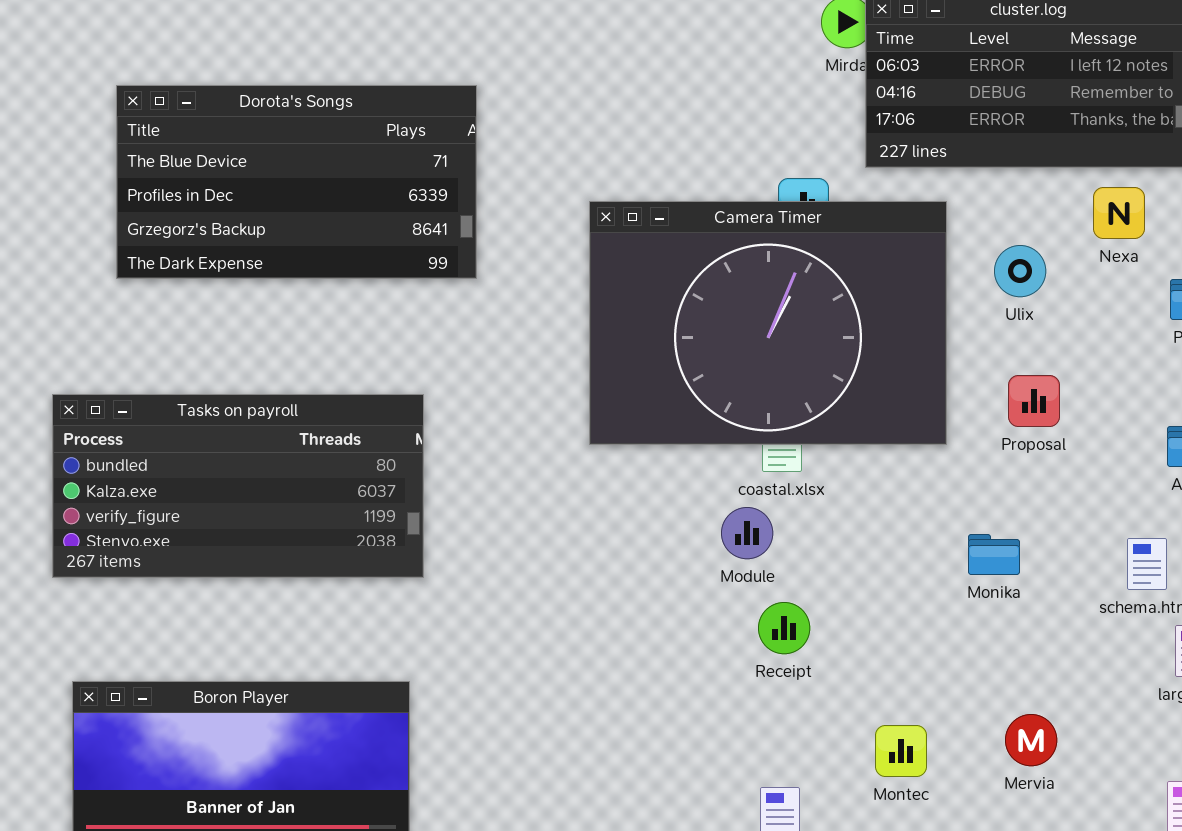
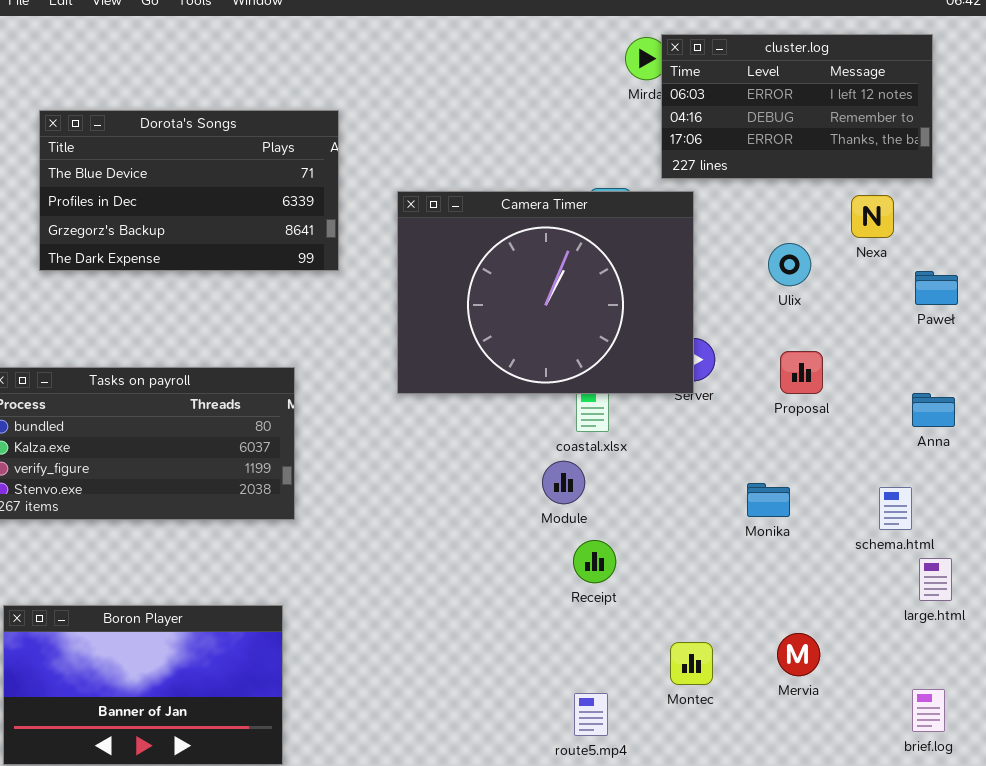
Camera Timer: [589,201,947,445] -> [397,191,694,394], moved

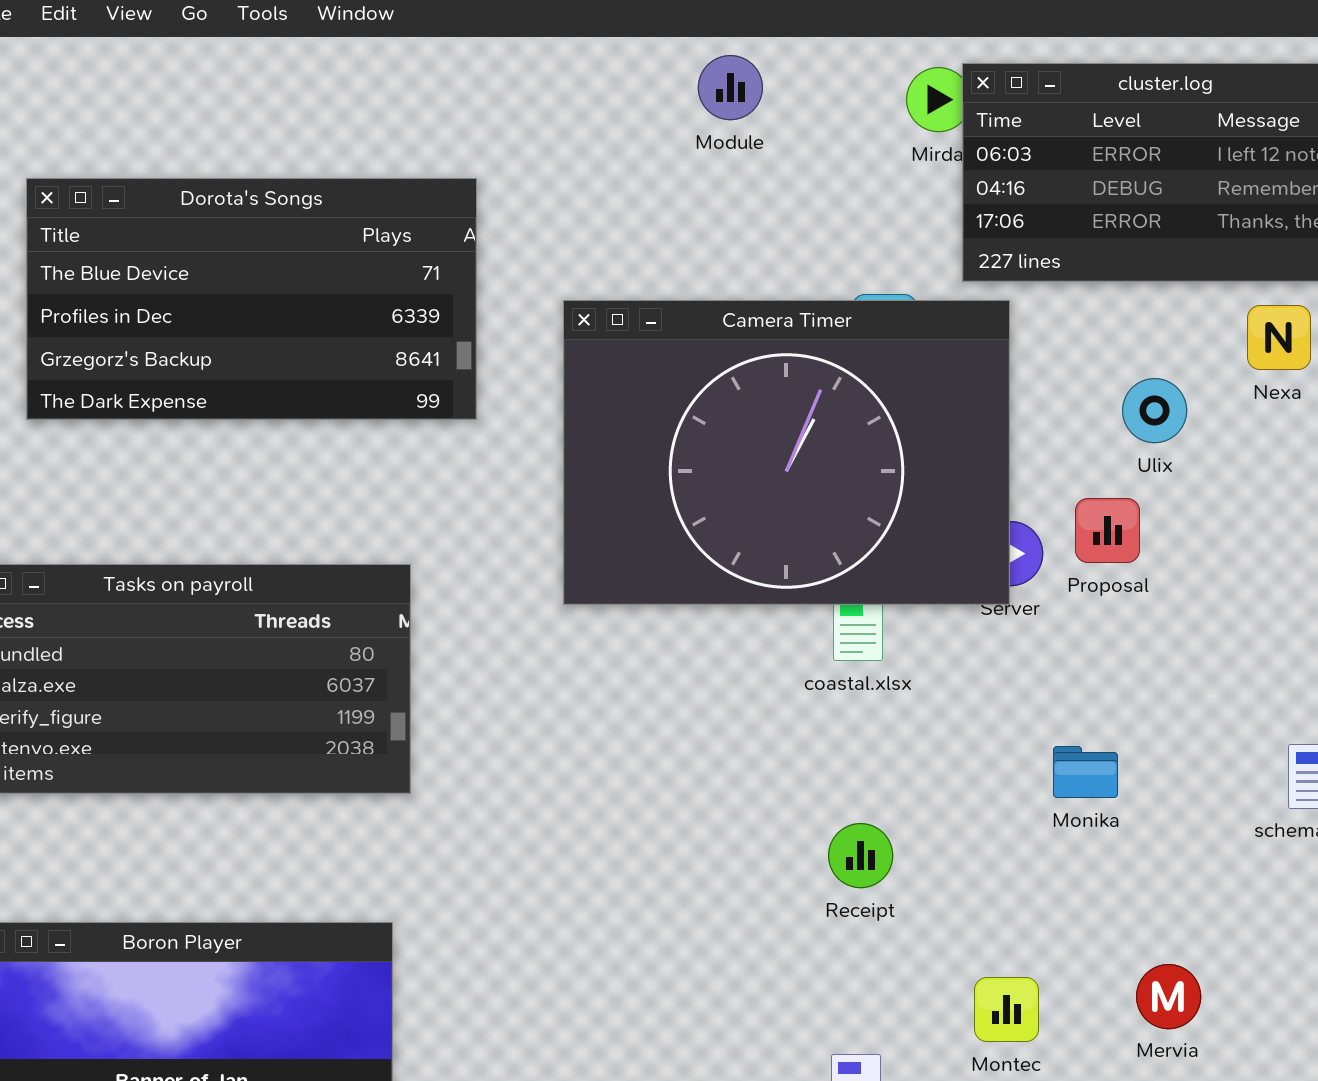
Proposal: [780,351,823,394] -> [1075,498,1140,563], moved
Module: [542,461,585,504] -> [698,55,763,120], moved
Monika: [747,483,790,517] -> [1053,746,1118,798], moved

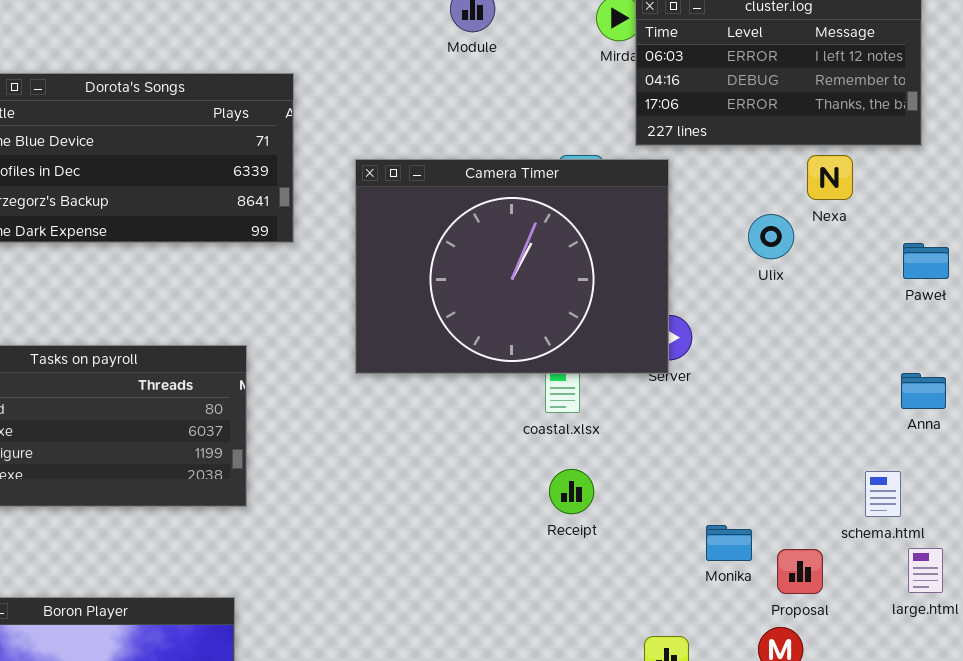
Nexa: [1247,305,1311,370] -> [807,155,853,200], moved
Proposal: [1075,498,1140,563] -> [777,549,823,594], moved
Monika: [1053,746,1118,798] -> [706,525,752,561], moved
Receipt: [828,823,893,888] -> [549,469,594,514], moved

